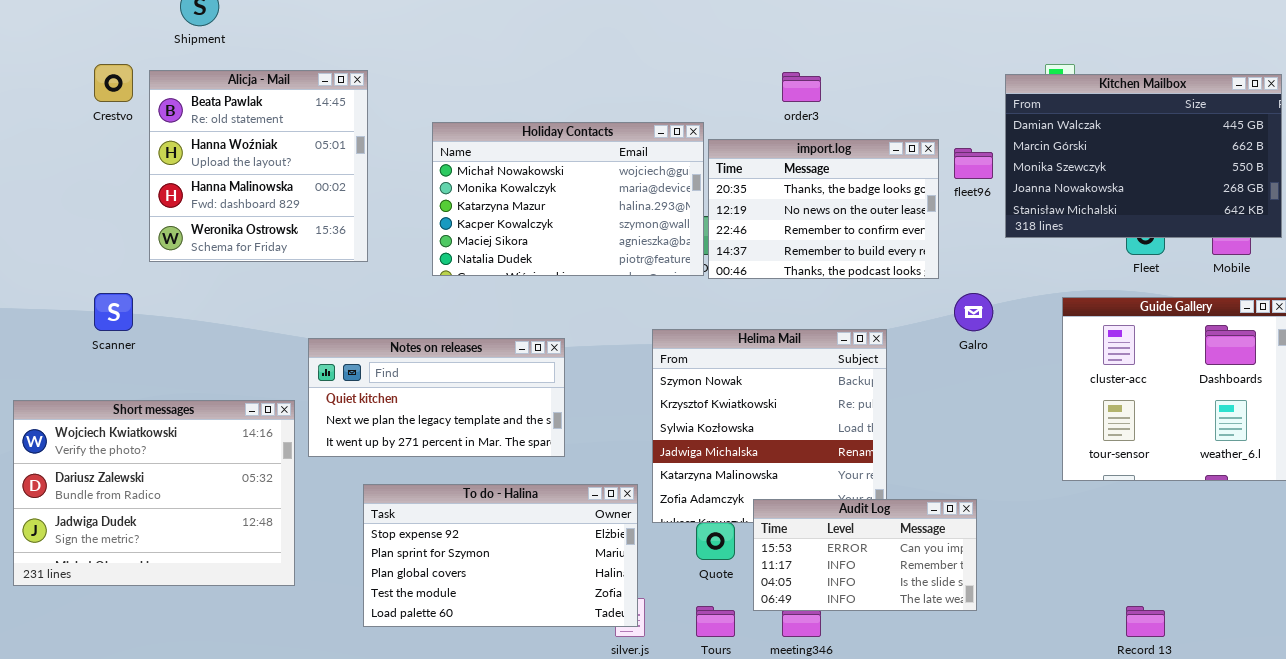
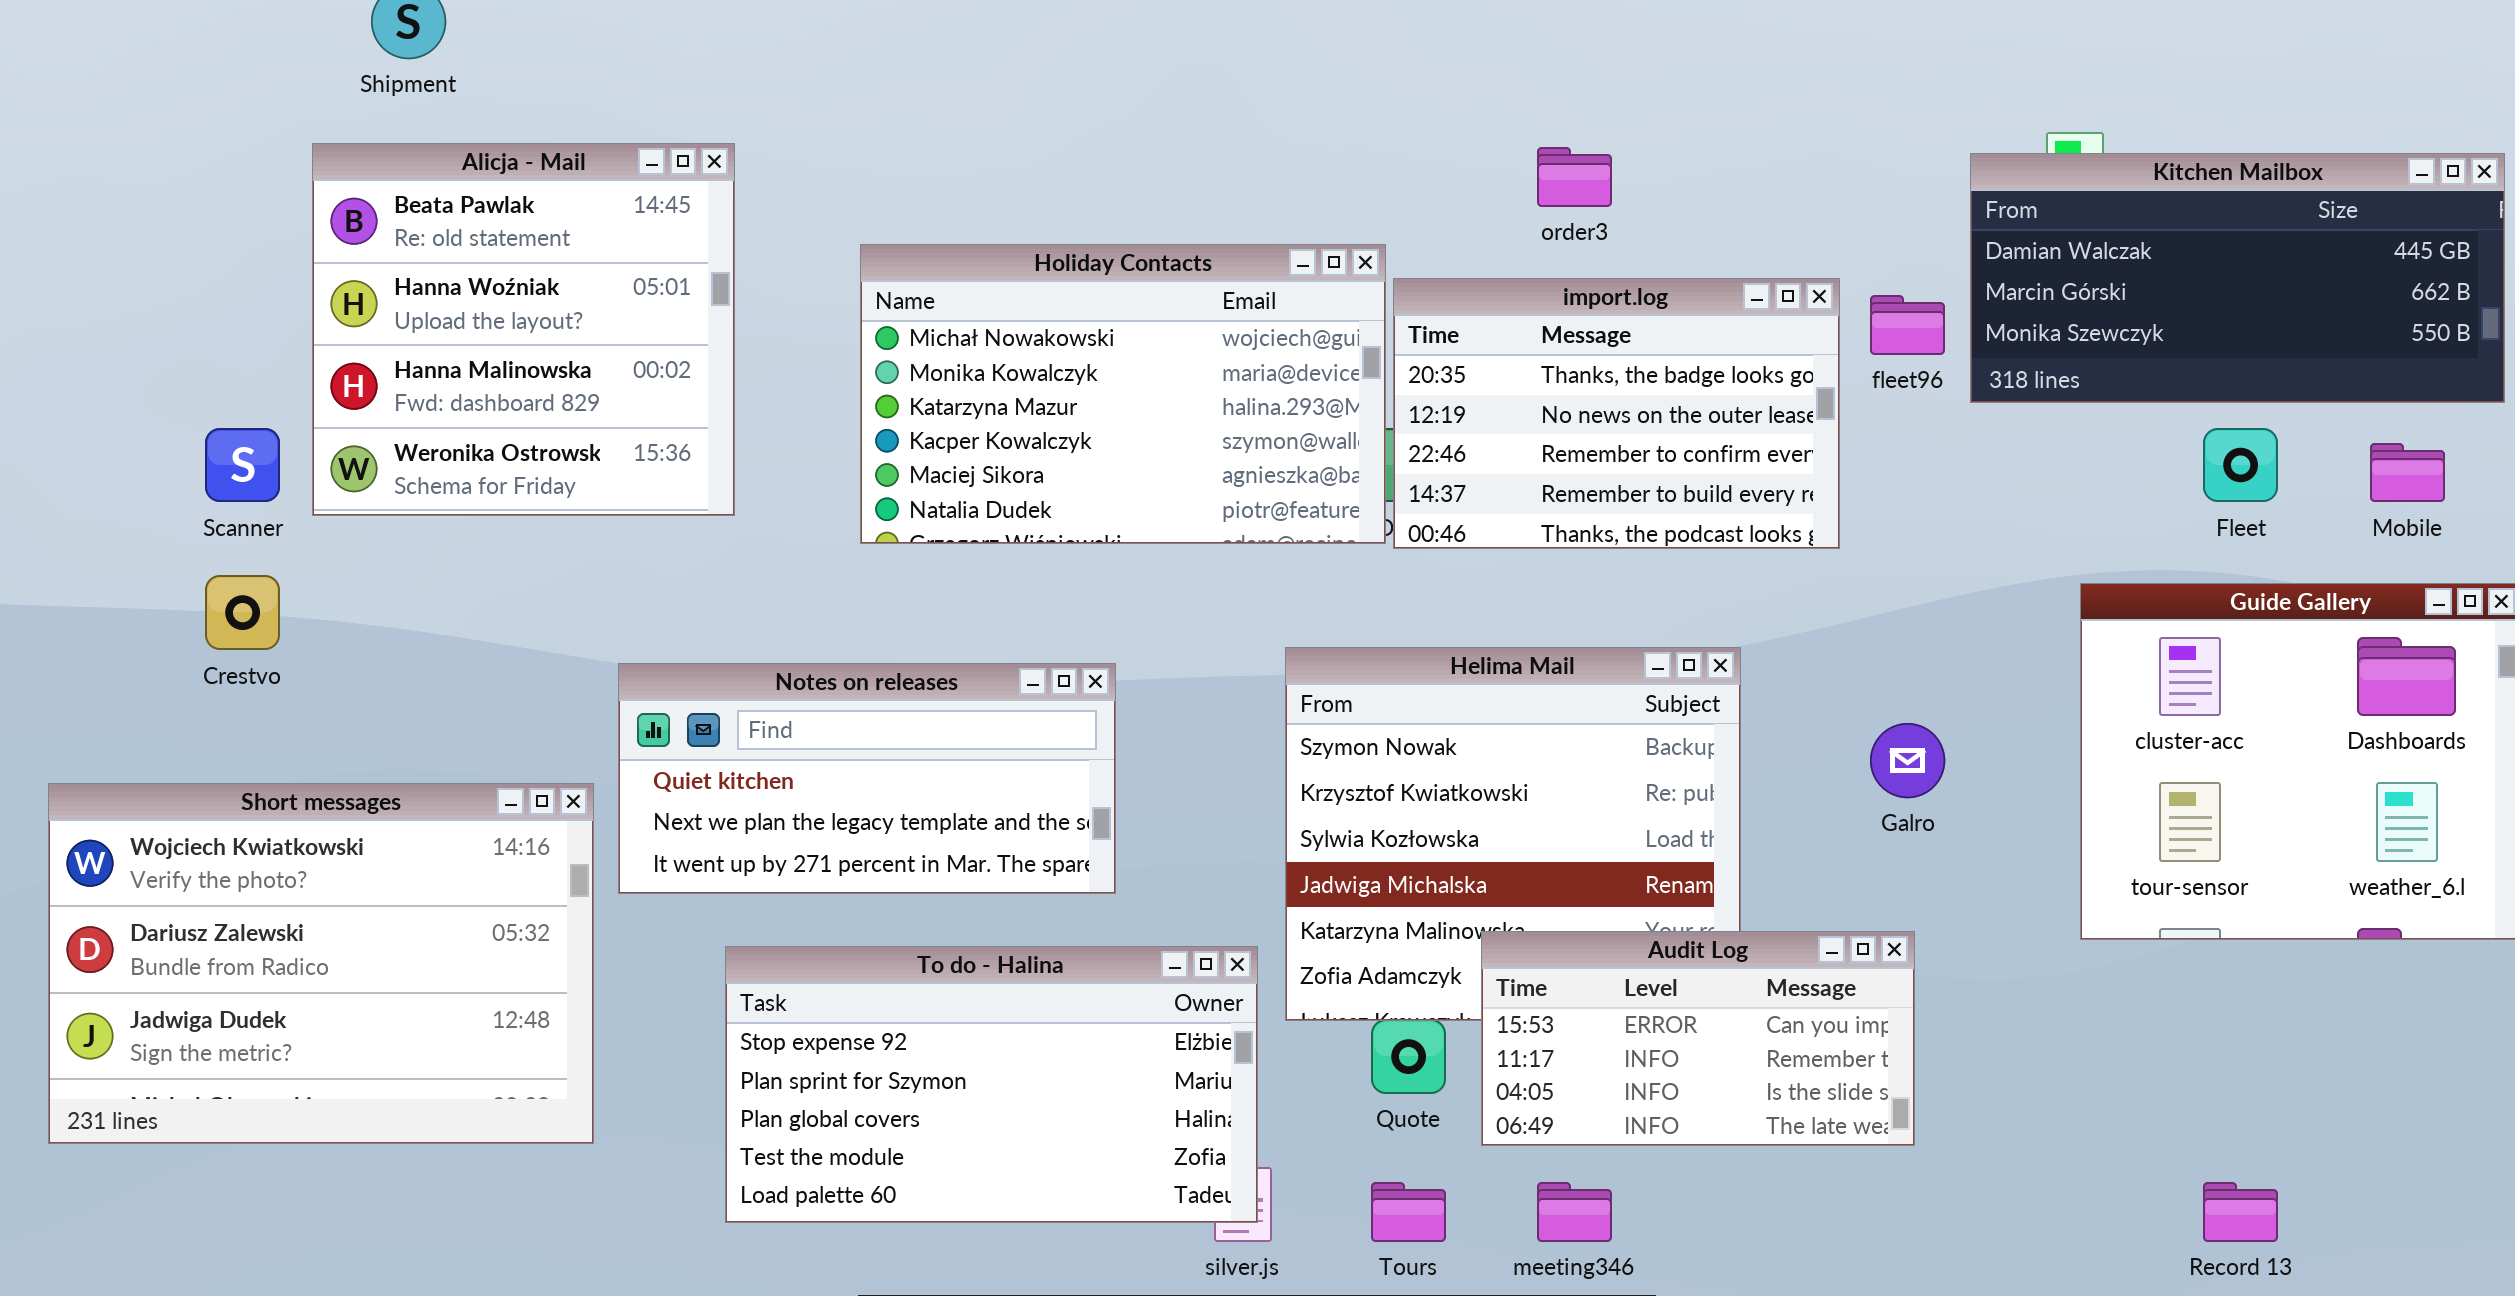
Crestvo: [94,64,133,102] -> [205,575,280,650], moved
Kitchen Mailbox: [1005,74,1282,238] -> [1970,153,2505,403], resized
Scanner: [94,293,133,331] -> [205,428,280,502], moved
Galro: [954,293,993,331] -> [1870,723,1945,798], moved
Audit Log: [753,499,977,611] -> [1481,931,1915,1146], moved

